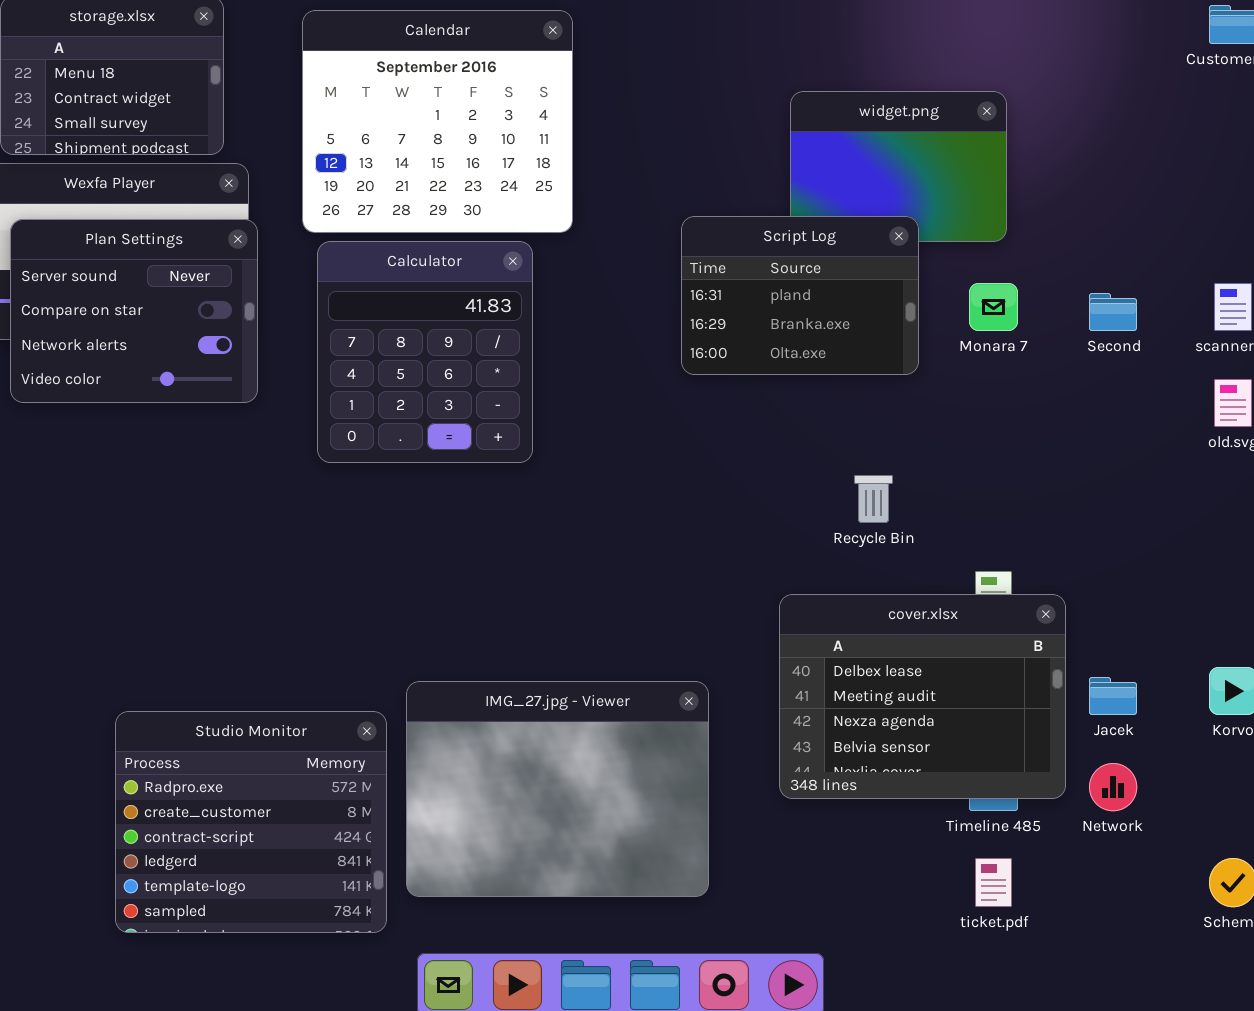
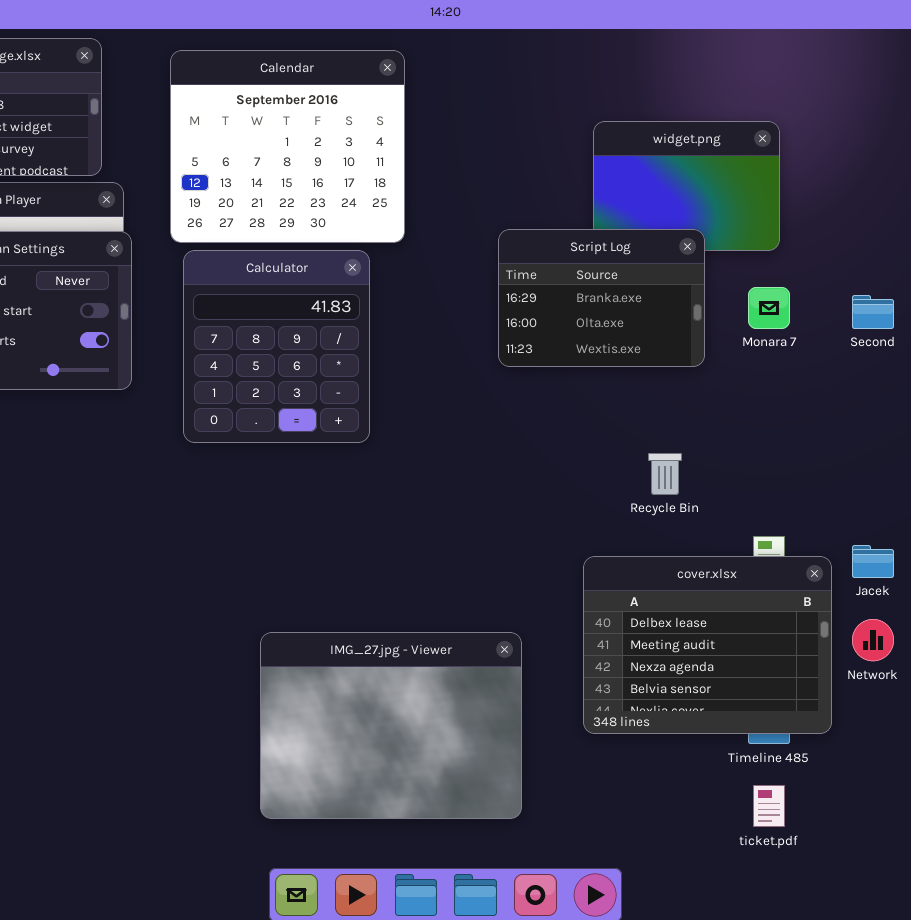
Script Log: [681,216,919,375] -> [498,229,705,367], scrolled down 1 row
Jacek: [1089,677,1137,715] -> [852,545,894,578], moved
Studio Monitor: [115,711,387,933] -> none, closed
Network: [1089,763,1137,811] -> [852,619,894,661], moved

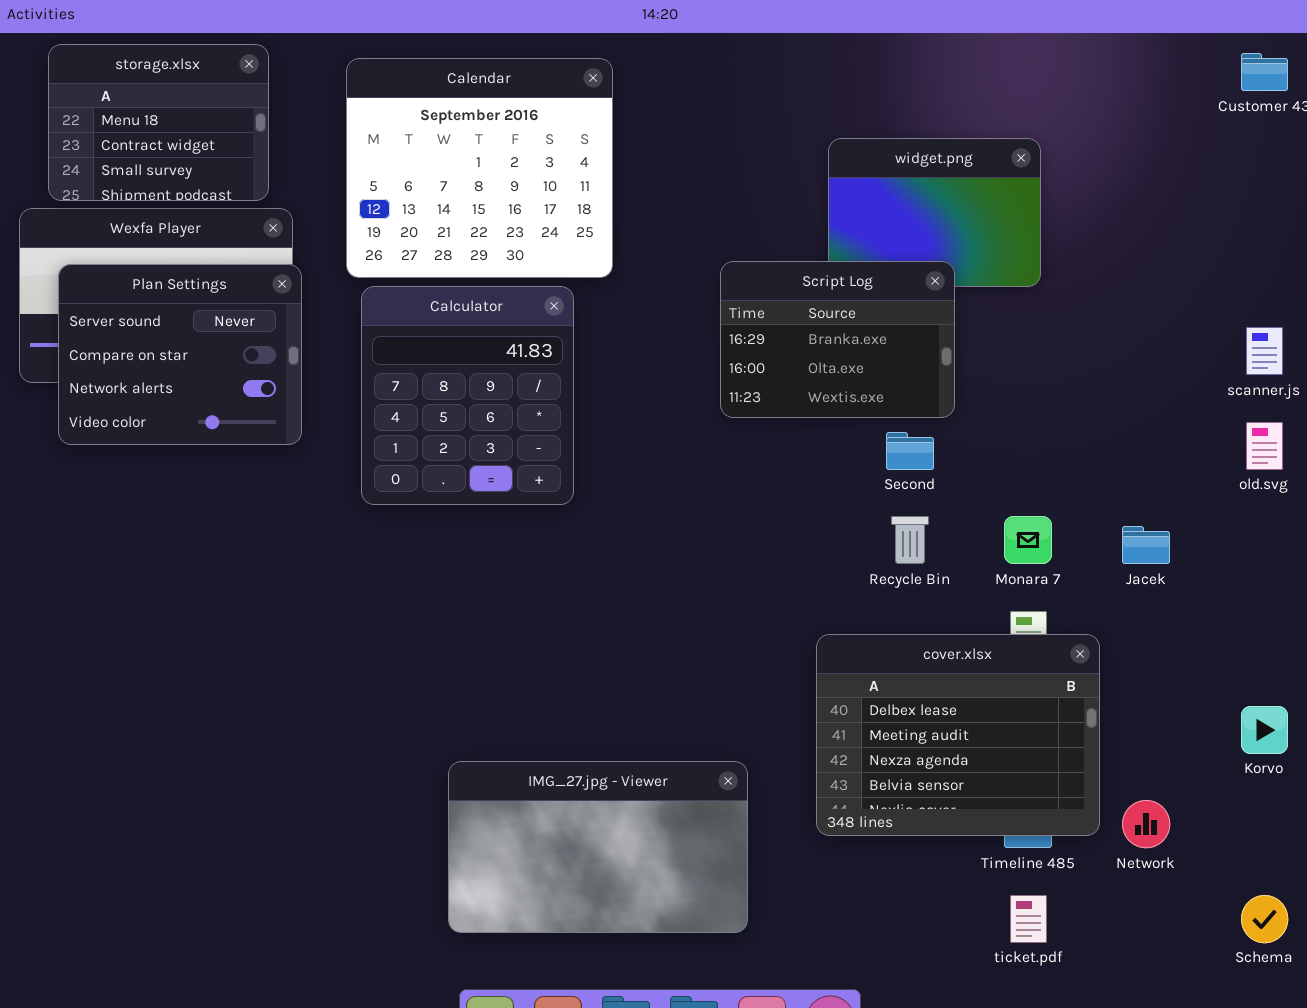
Monara 7: [748,287,790,329] -> [1004,516,1052,564], moved
Second: [852,295,894,329] -> [886,432,934,470], moved
Jacek: [852,545,894,578] -> [1122,526,1170,564], moved
Network: [852,619,894,661] -> [1122,800,1170,848], moved
IMG_27.jpg - Viewer: [260,632,522,819] -> [448,761,748,933], resized

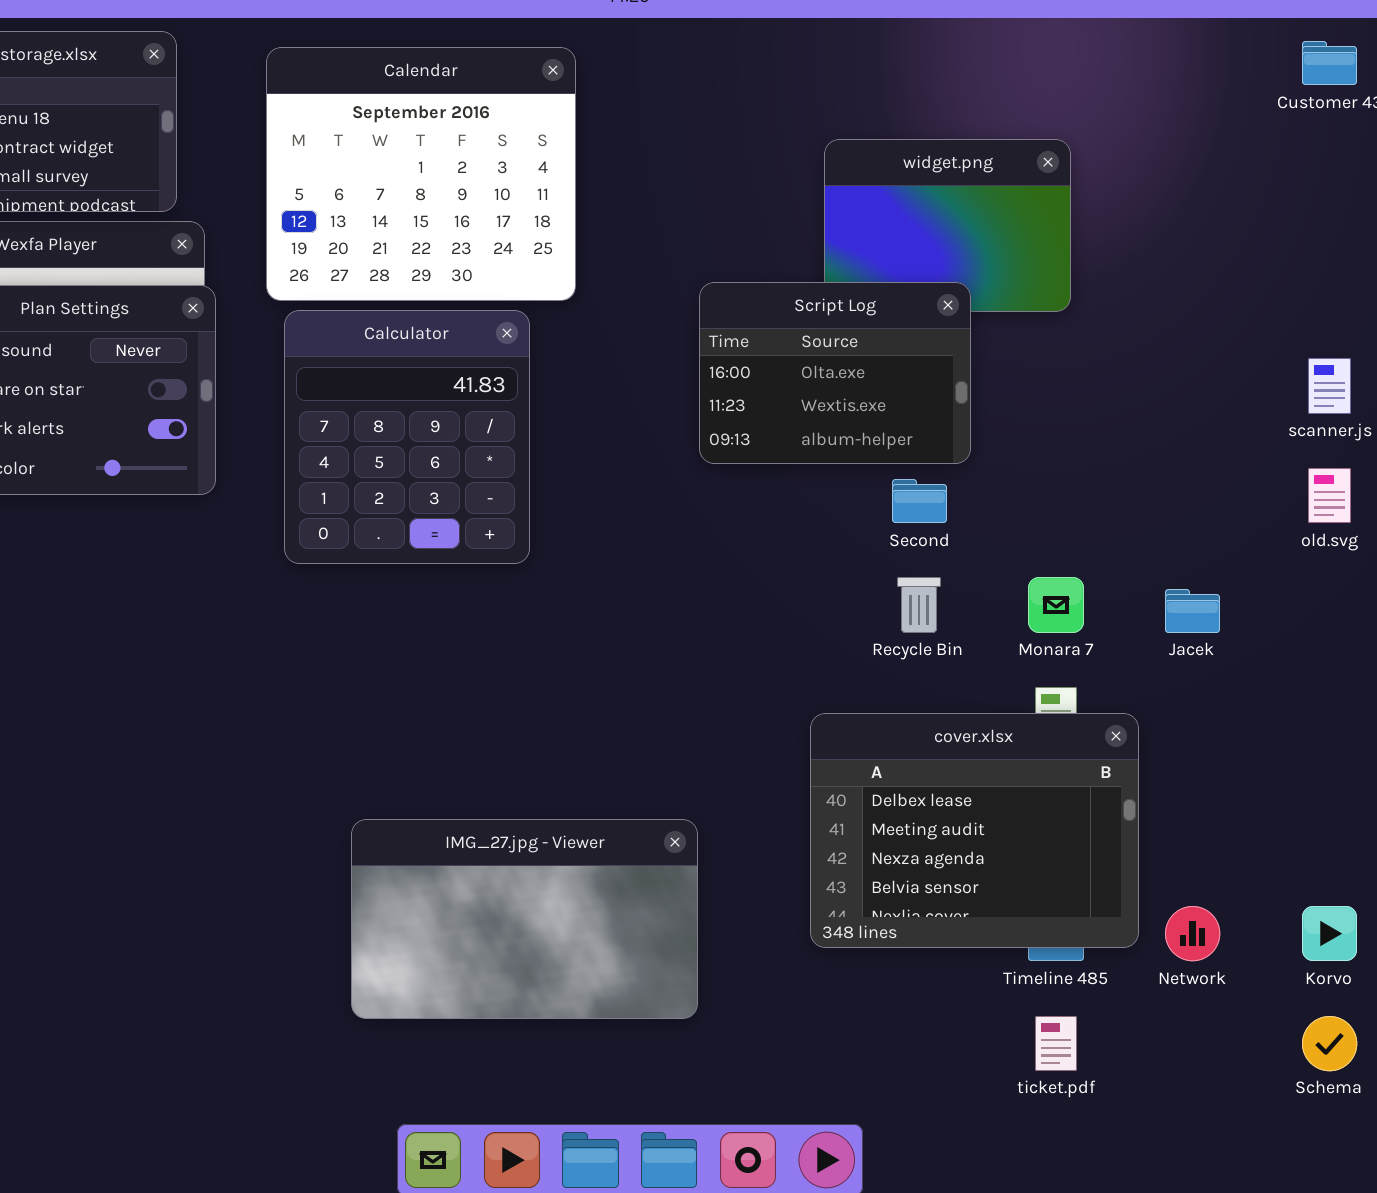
Script Log: [720,261,955,418] -> [699,282,971,464], scrolled down 1 row
Korvo: [1241,706,1288,754] -> [1302,906,1357,961], moved
IMG_27.jpg - Viewer: [448,761,748,933] -> [351,819,698,1019], moved

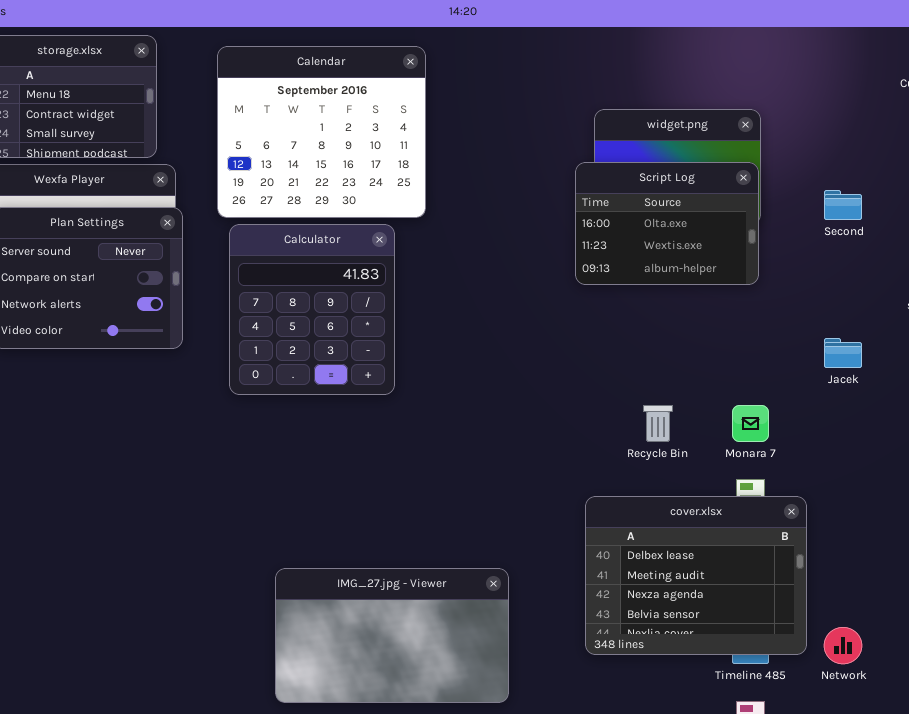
Script Log: [699,282,971,464] -> [575,162,759,285], moved
Second: [892,479,947,523] -> [824,190,862,220], moved
Jacek: [1165,589,1220,633] -> [824,338,862,368], moved

